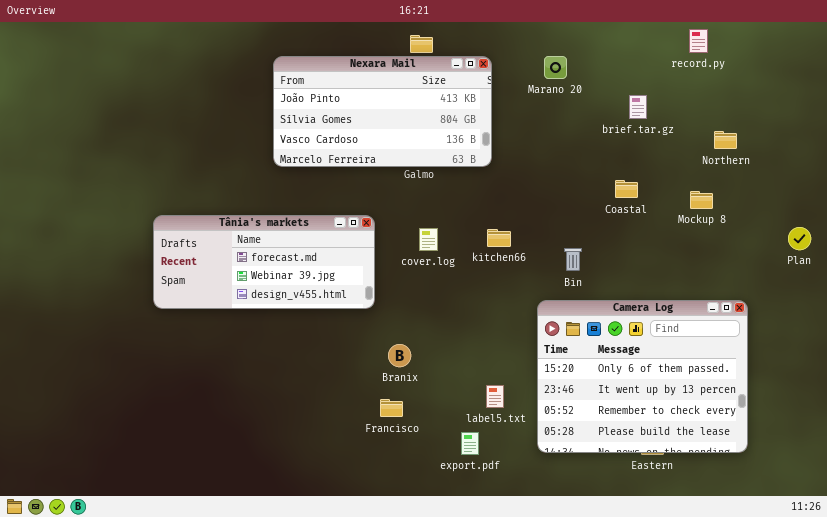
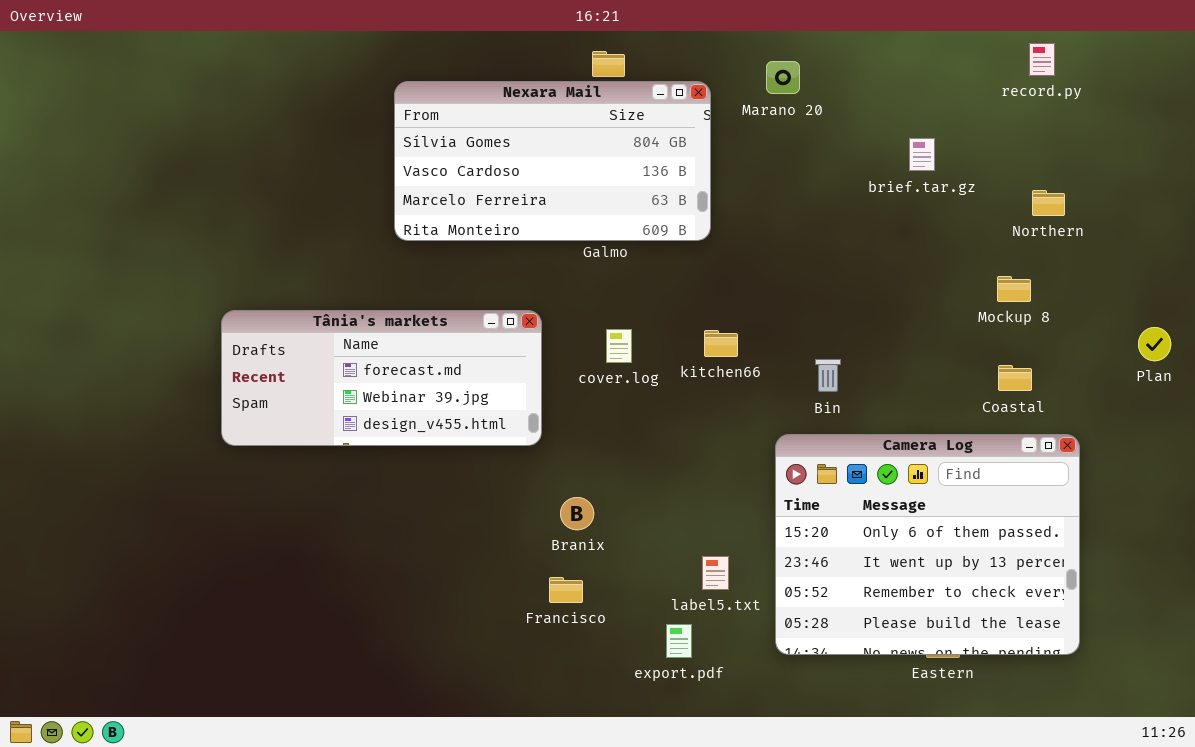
record.py: [689,29,708,53] -> [1029,43,1055,76], moved
Nexara Mail: [273,56,492,167] -> [394,81,711,241], scrolled down 1 row
Marano 20: [544,56,567,79] -> [766,61,800,94], moved
Coastal: [615,180,638,198] -> [998,365,1032,391], moved

